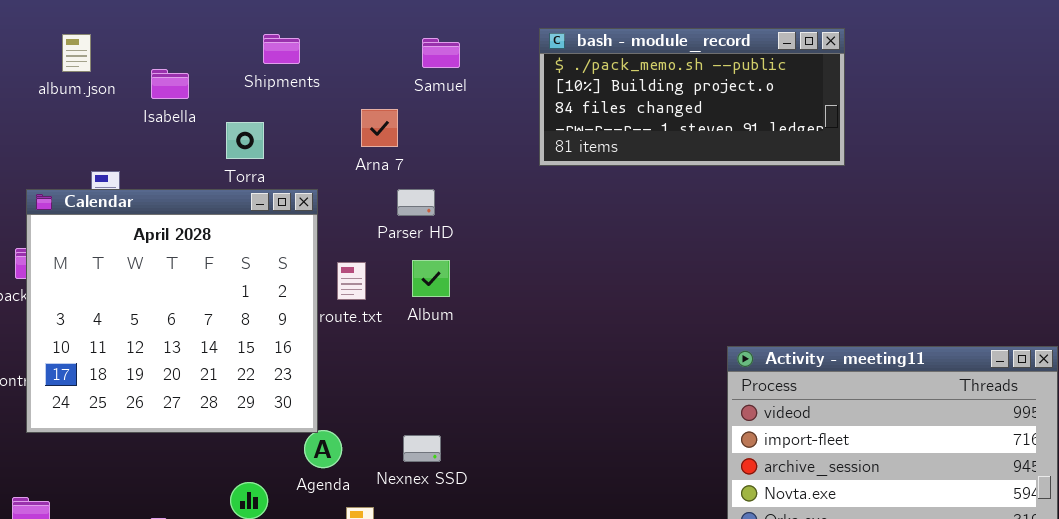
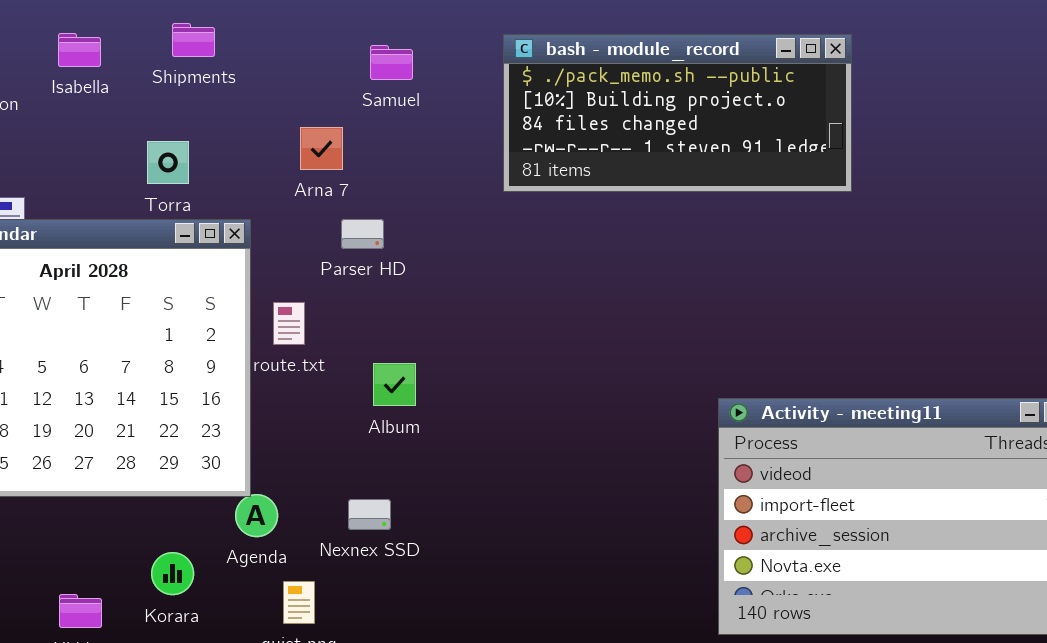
Shipments: [263,34,300,64] -> [172,23,215,57], moved
Isabella: [151,69,189,99] -> [58,33,101,67], moved
Album: [412,260,450,297] -> [373,363,416,406], moved

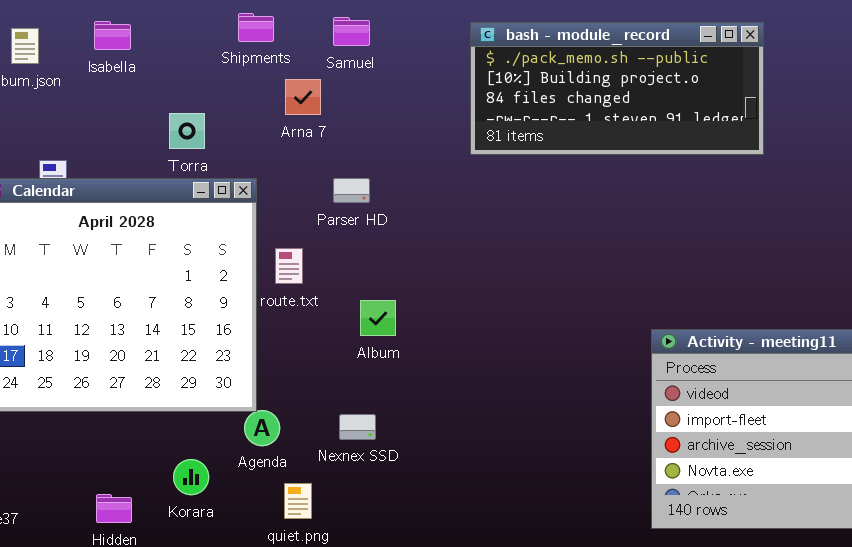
Shipments: [172,23,215,57] -> [238,13,274,42], moved
Samuel: [370,45,413,80] -> [333,17,370,46], moved
Arna 7: [300,127,343,170] -> [285,79,321,115], moved

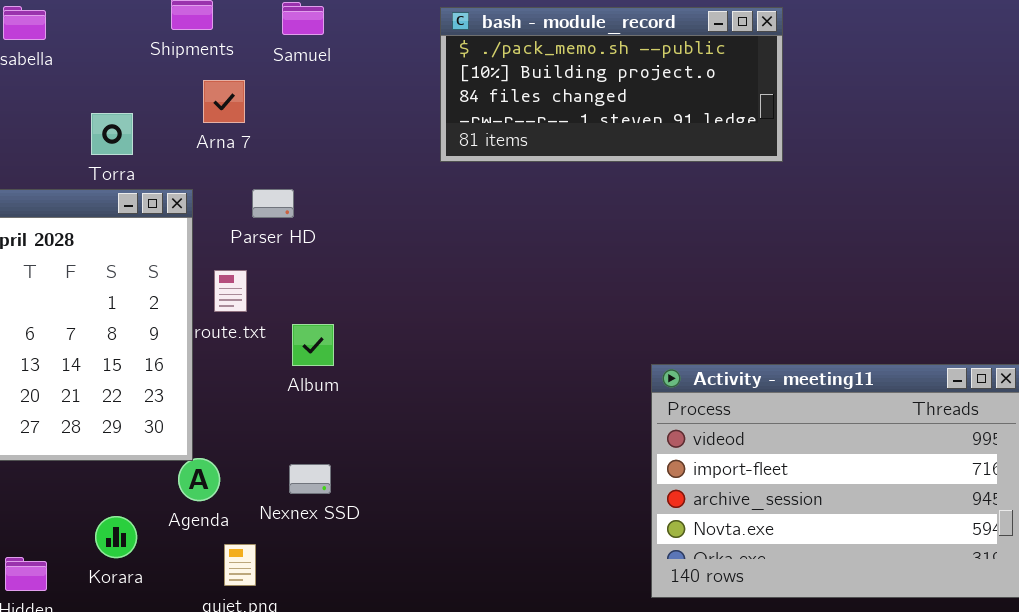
Arna 7: [285,79,321,115] -> [203,80,245,123], moved
Parser HD: [333,178,370,203] -> [252,189,294,218], moved
Album: [360,300,396,336] -> [292,324,334,366], moved

